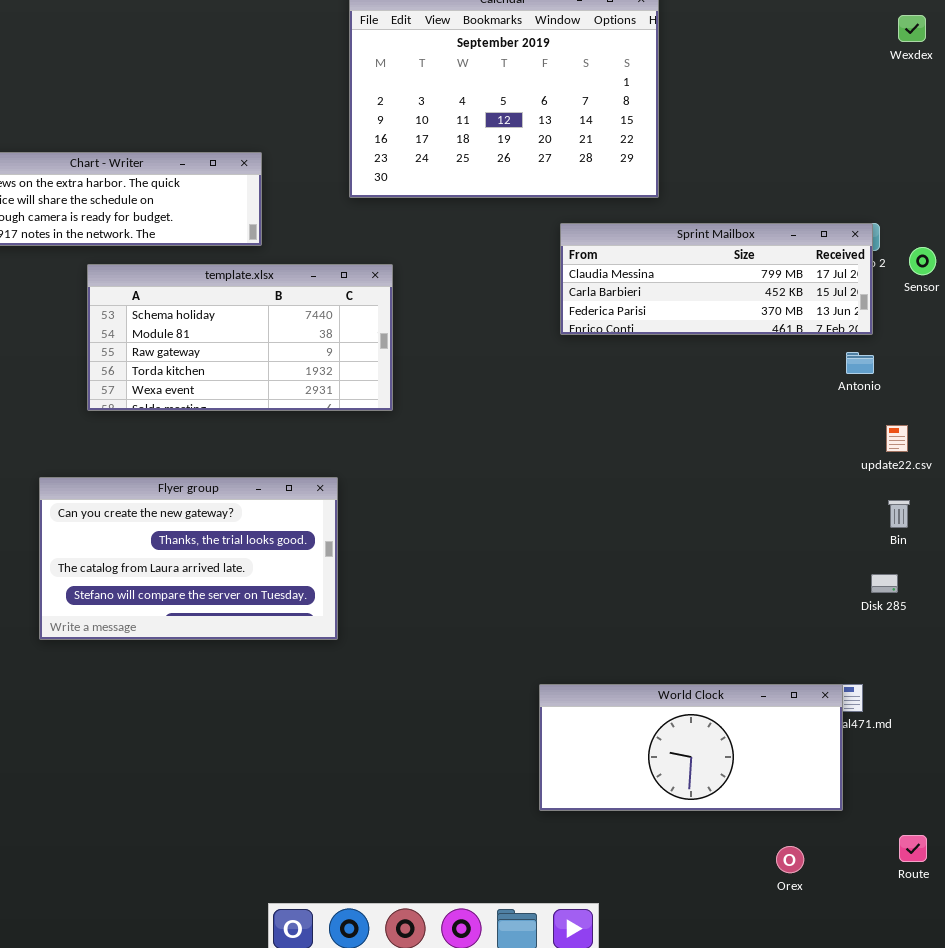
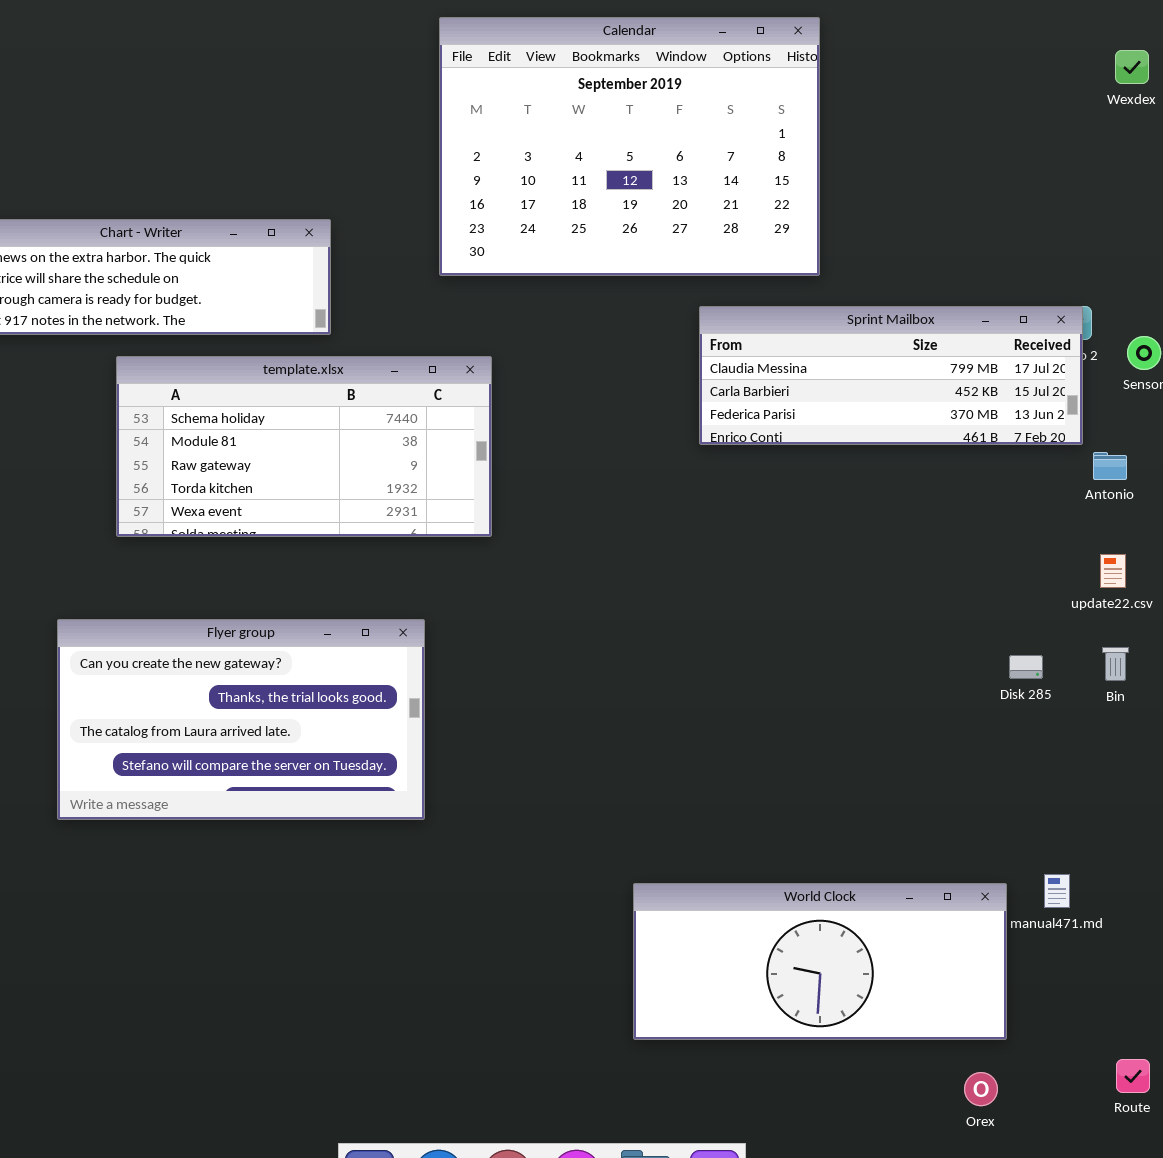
Antonio: [846,352,874,374] -> [1093,452,1127,480], moved
Disk 285: [871,574,898,593] -> [1009,655,1043,679], moved
World Clock: [539,684,843,811] -> [633,883,1007,1040], moved

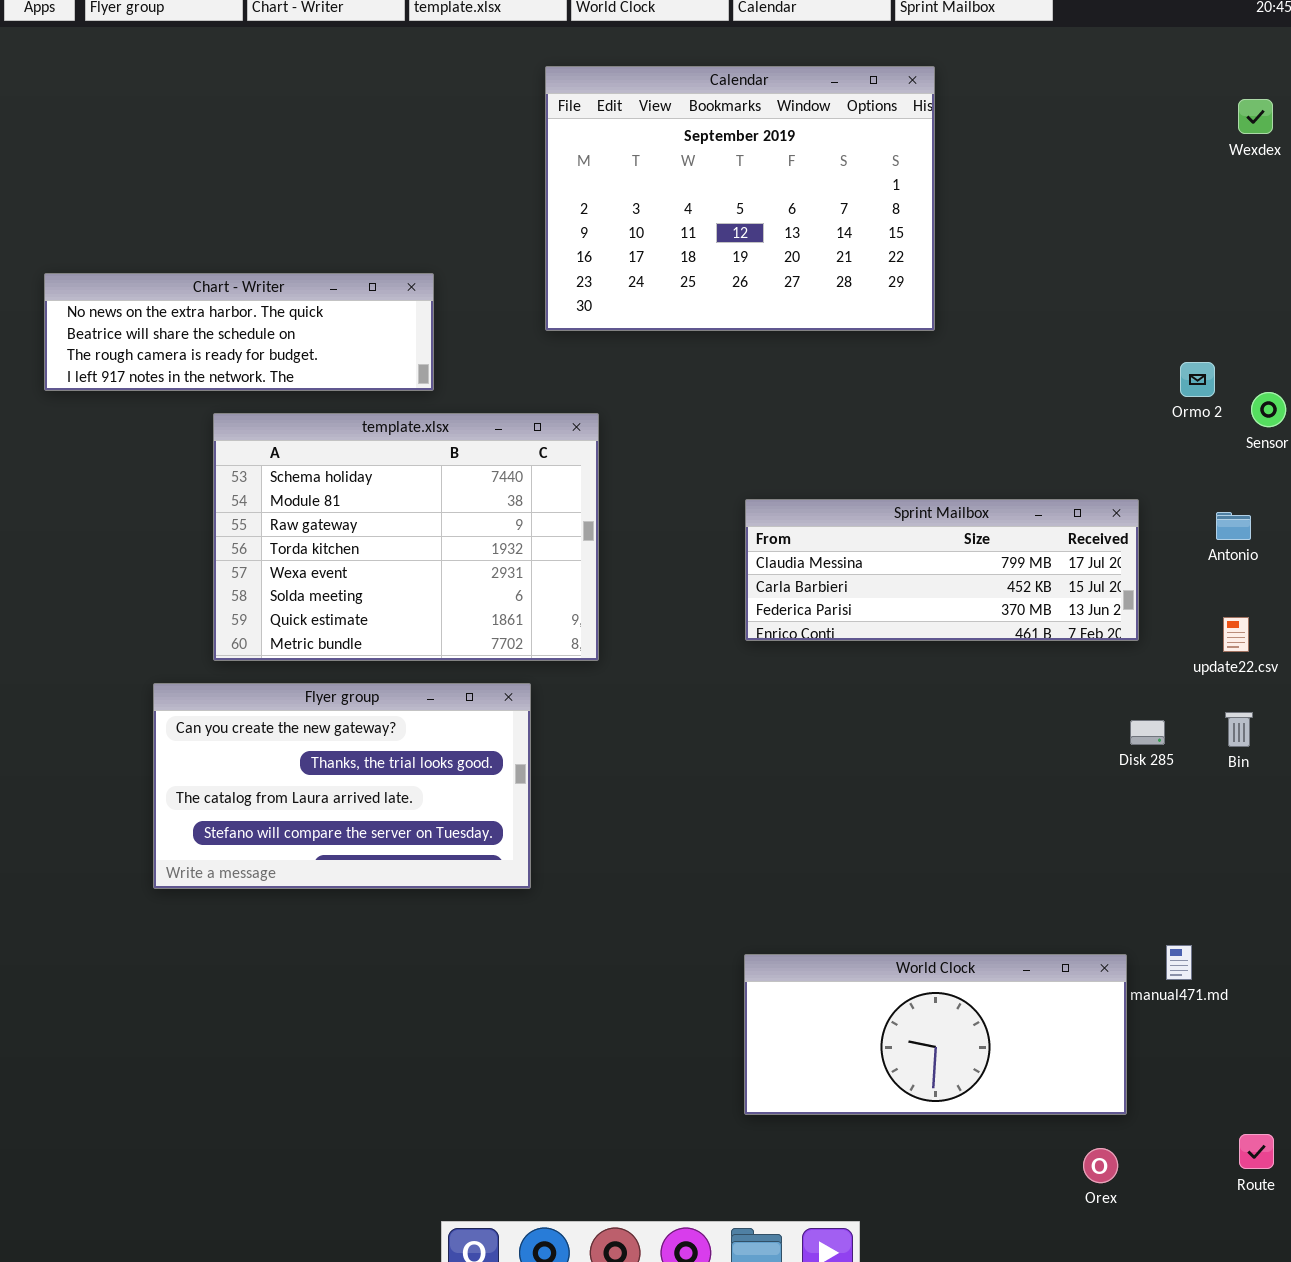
Sprint Mailbox: [699,306,1083,445] -> [745,499,1139,641], moved
template.xlsx: [116,356,492,537] -> [213,413,599,661], resized

